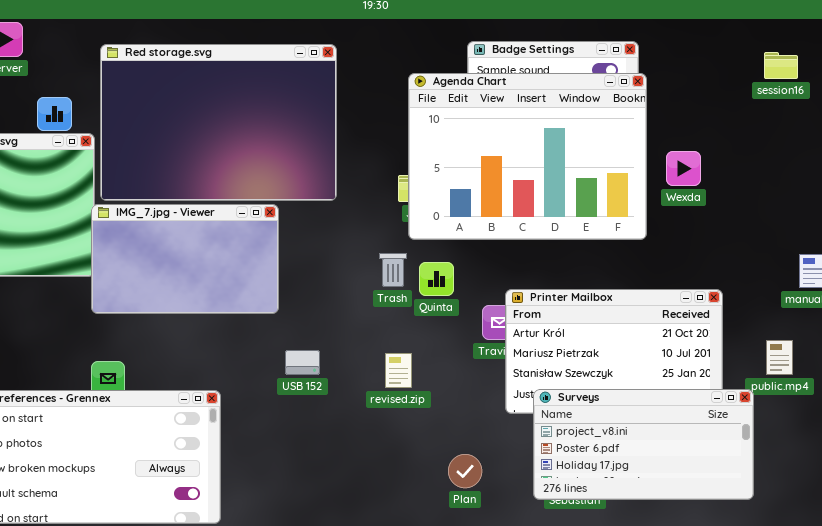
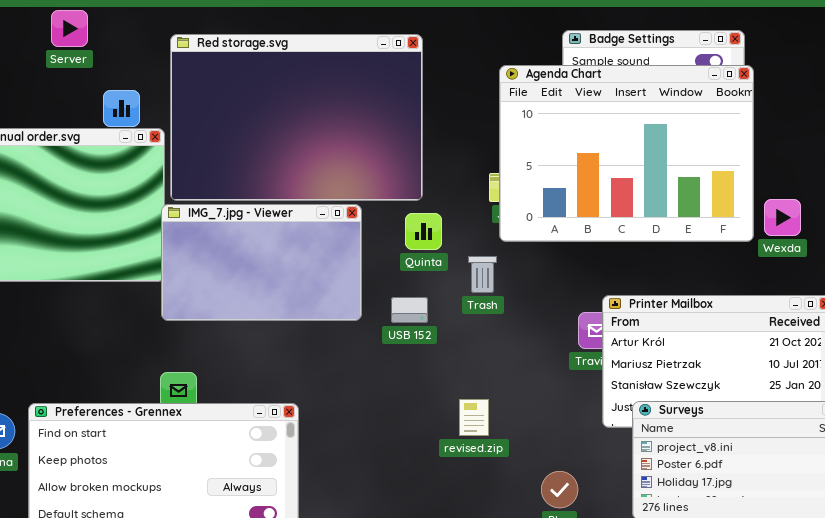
Wexda: [666,151,701,186] -> [764,199,801,236], moved
Quinta: [419,262,454,296] -> [405,213,442,250], moved
USB 152: [285,350,320,375] -> [391,297,428,323], moved
revised.zip: [385,353,412,388] -> [459,399,489,436], moved

